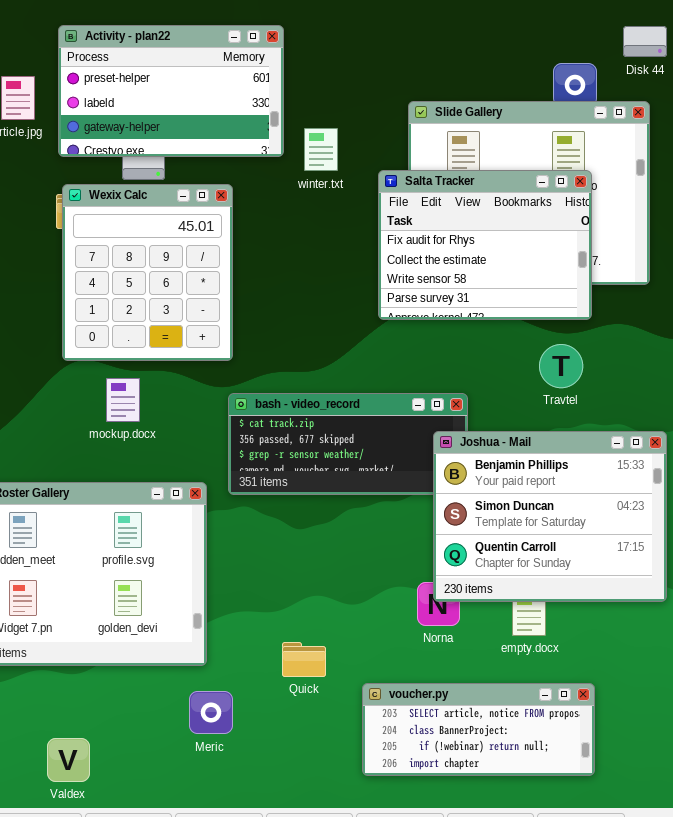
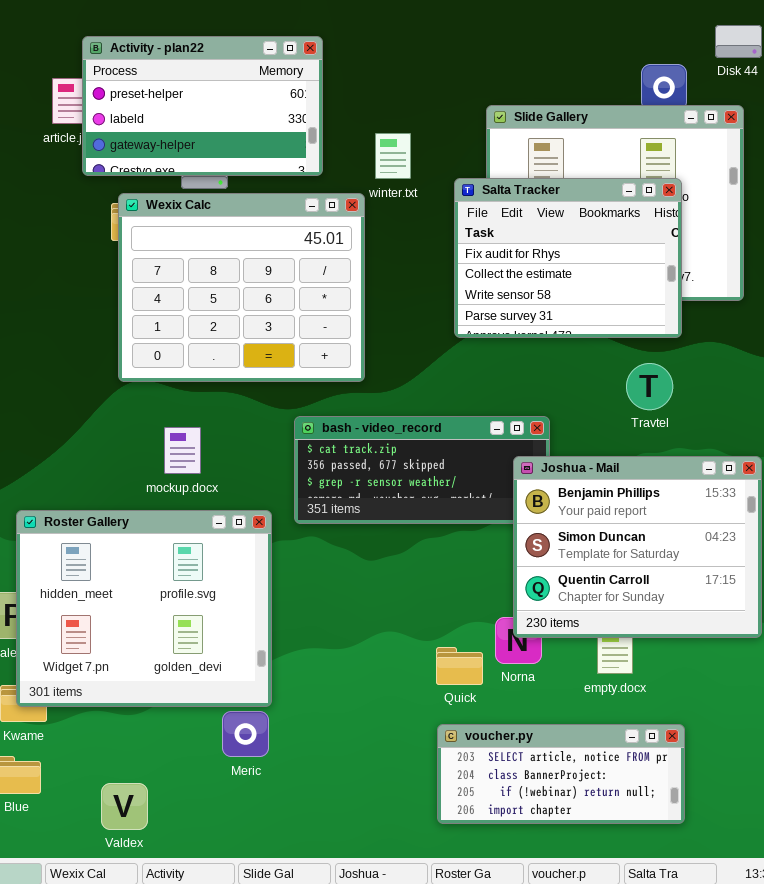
Activity - plan22: [58,25,284,157] -> [82,36,323,176], moved
Wexix Calc: [62,184,233,361] -> [118,193,365,382], resized
mockup.docx: [106,378,140,422] -> [164,427,201,474], moved
Quick: [282,642,326,677] -> [436,647,483,685], moved
Meric: [189,691,233,734] -> [222,711,269,757], moved

